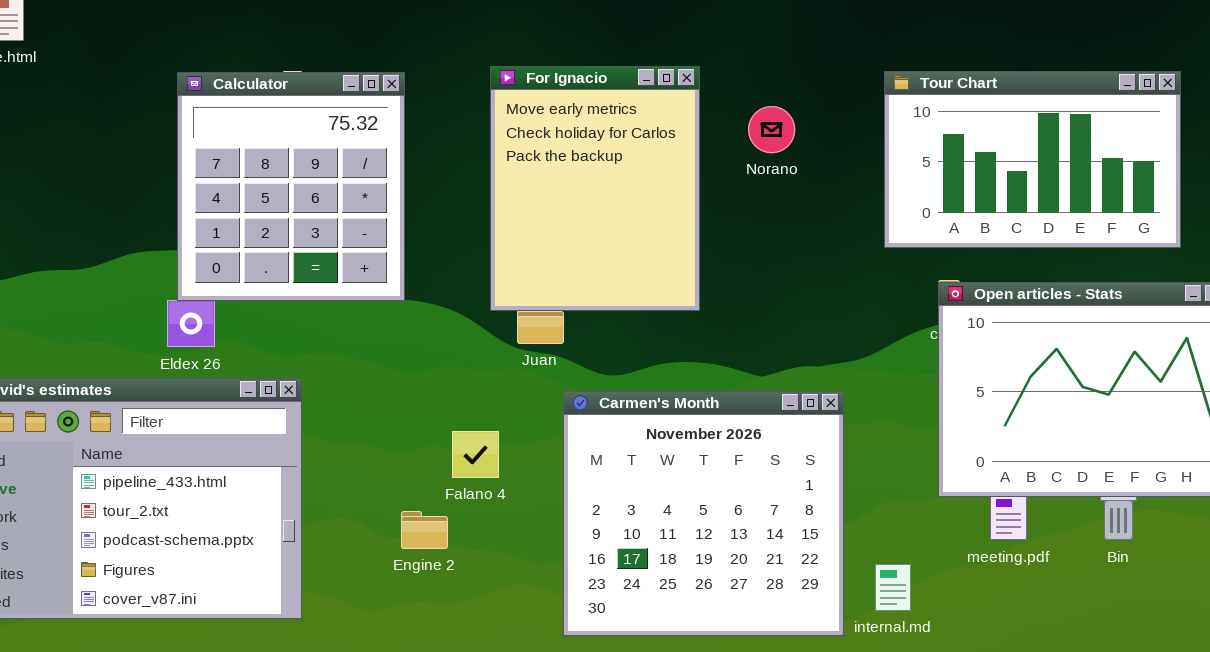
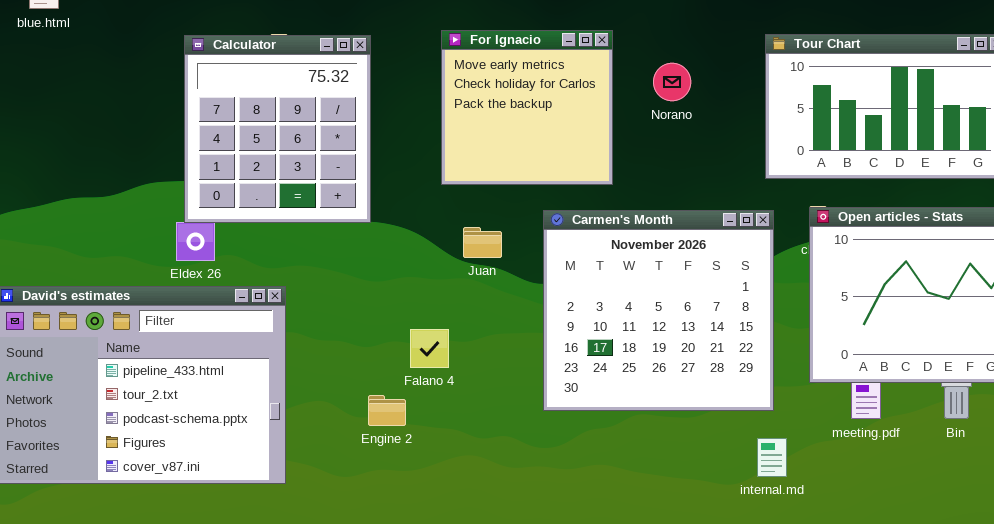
For Ignacio: [490,66,700,311] -> [441,30,613,185], resized
Carmen's Month: [563,391,844,636] -> [543,210,774,411], moved

